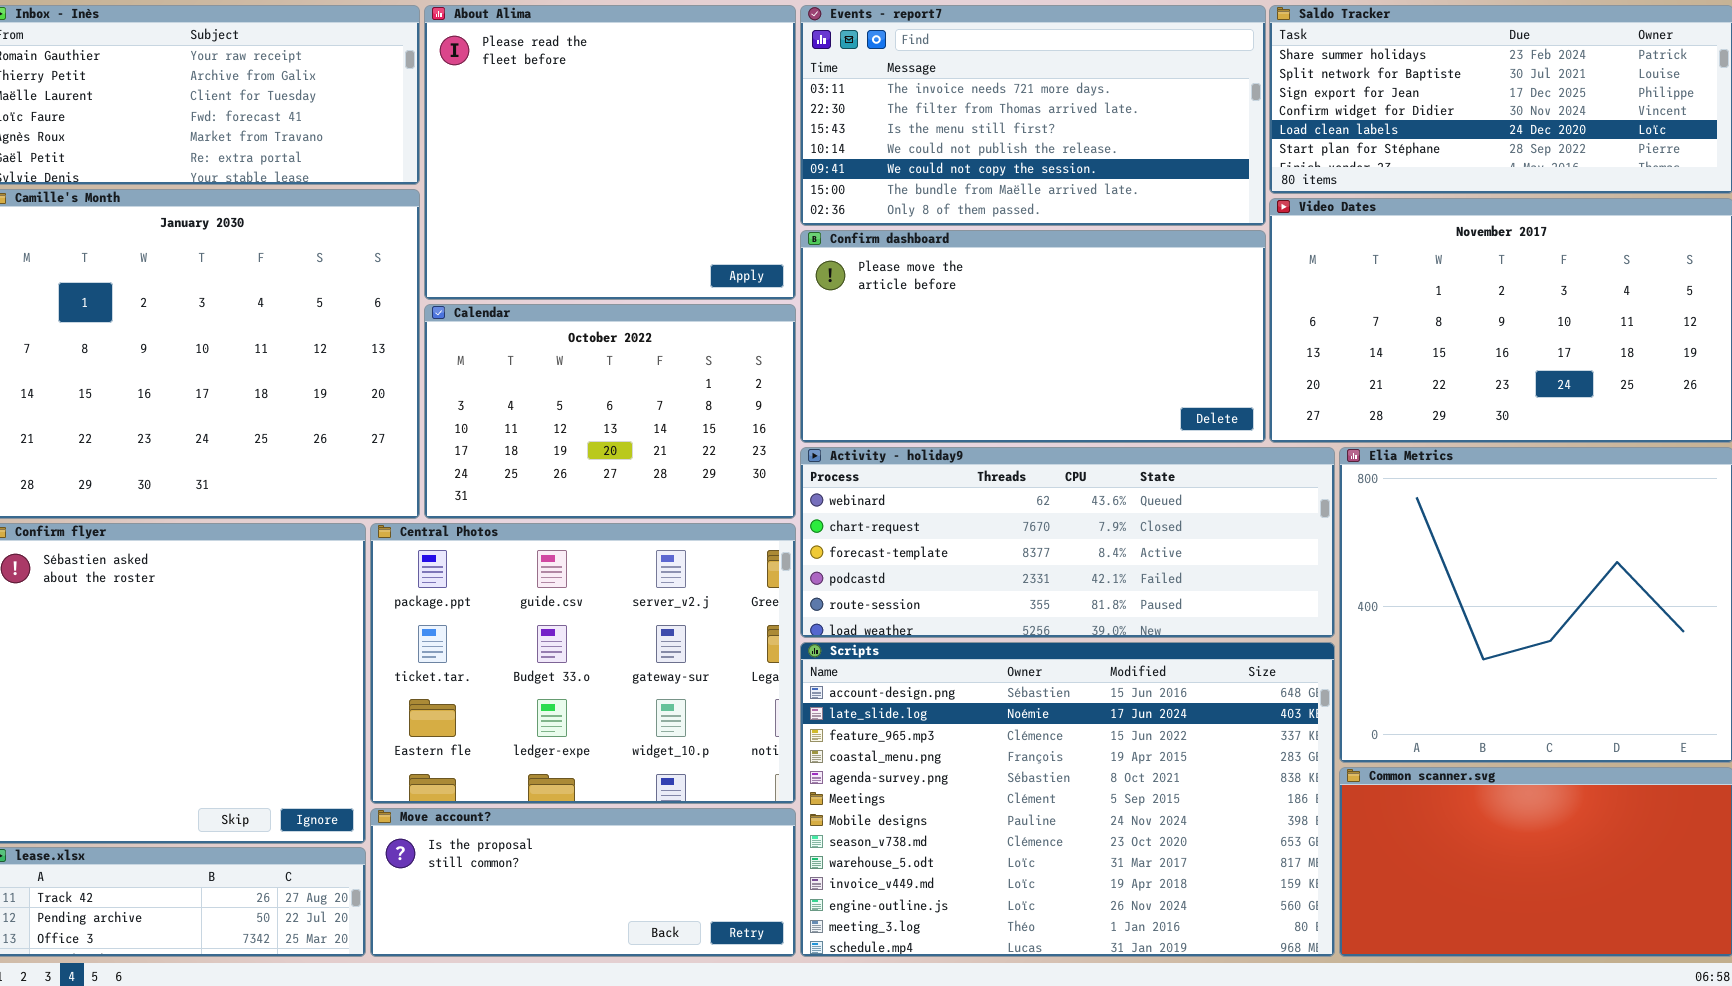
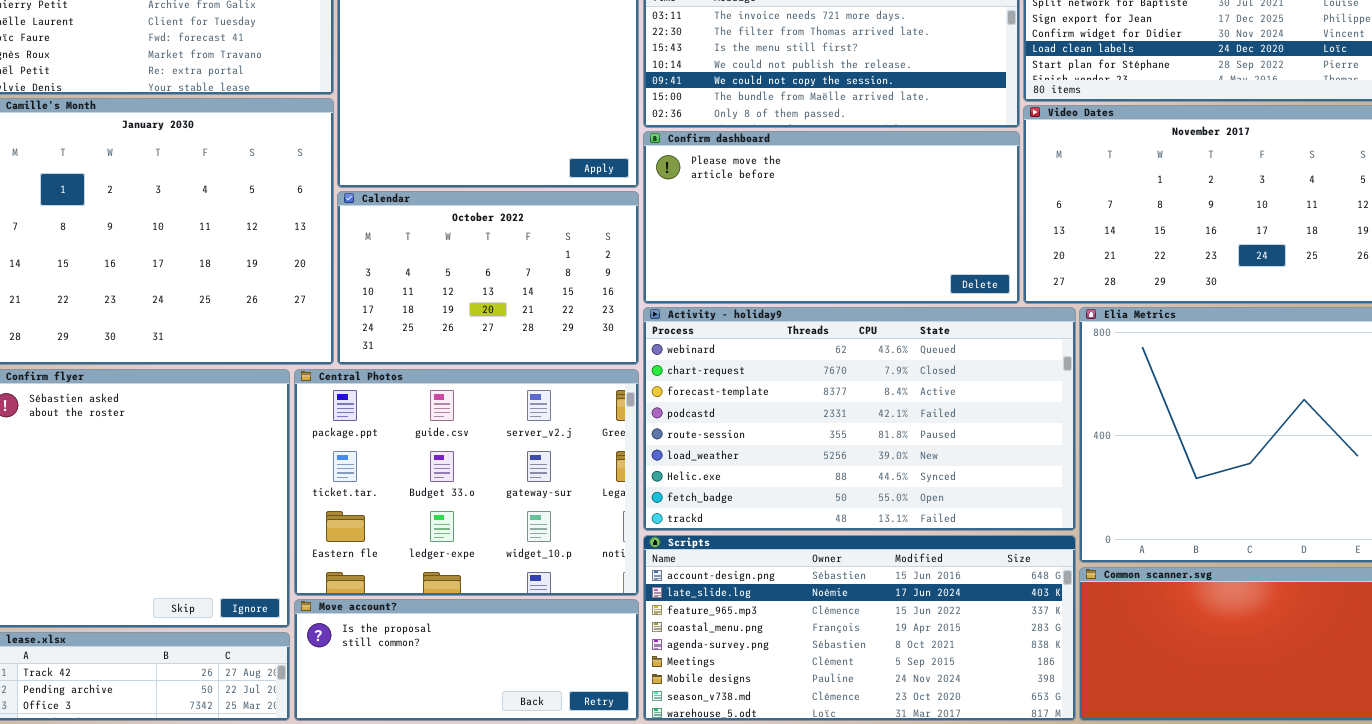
Activity - holiday9: [800,447,1335,638] -> [643,307,1076,531], resized
Scripts: [800,642,1335,957] -> [643,535,1076,721], resized

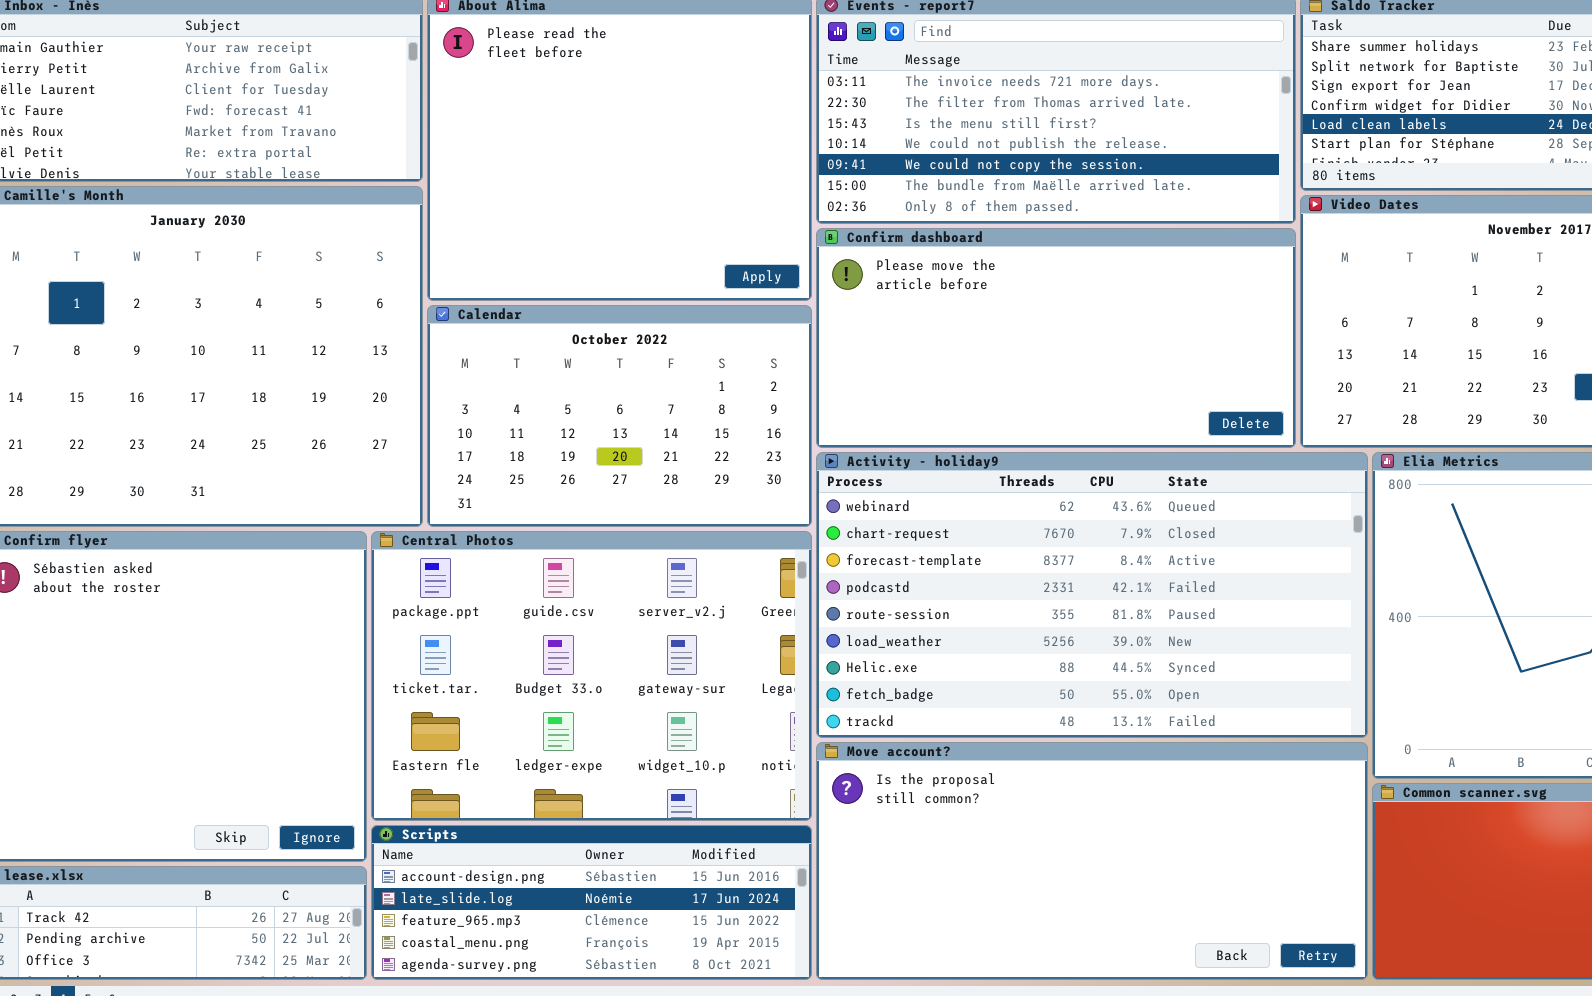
Scripts: [643,535,1076,721] -> [371,825,812,980], moved, resized
Move account?: [294,599,639,721] -> [816,742,1368,980], moved, resized

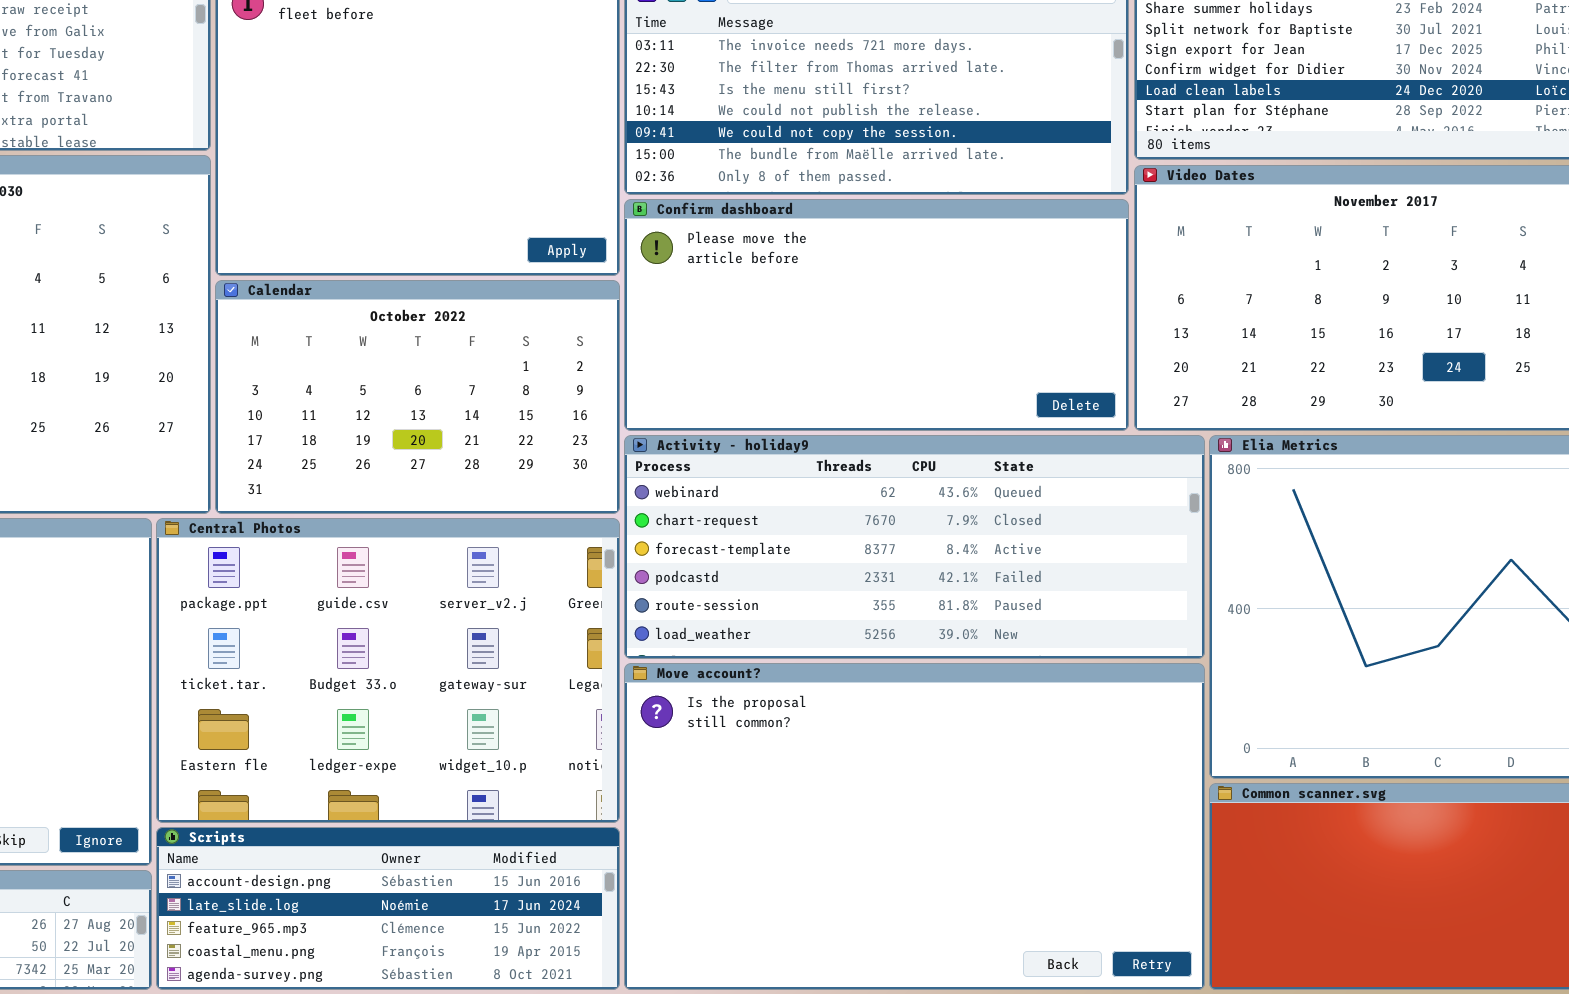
Activity - holiday9: [816,452,1368,738] -> [624,435,1205,659], resized
Move account?: [816,742,1368,980] -> [624,663,1205,990], resized

